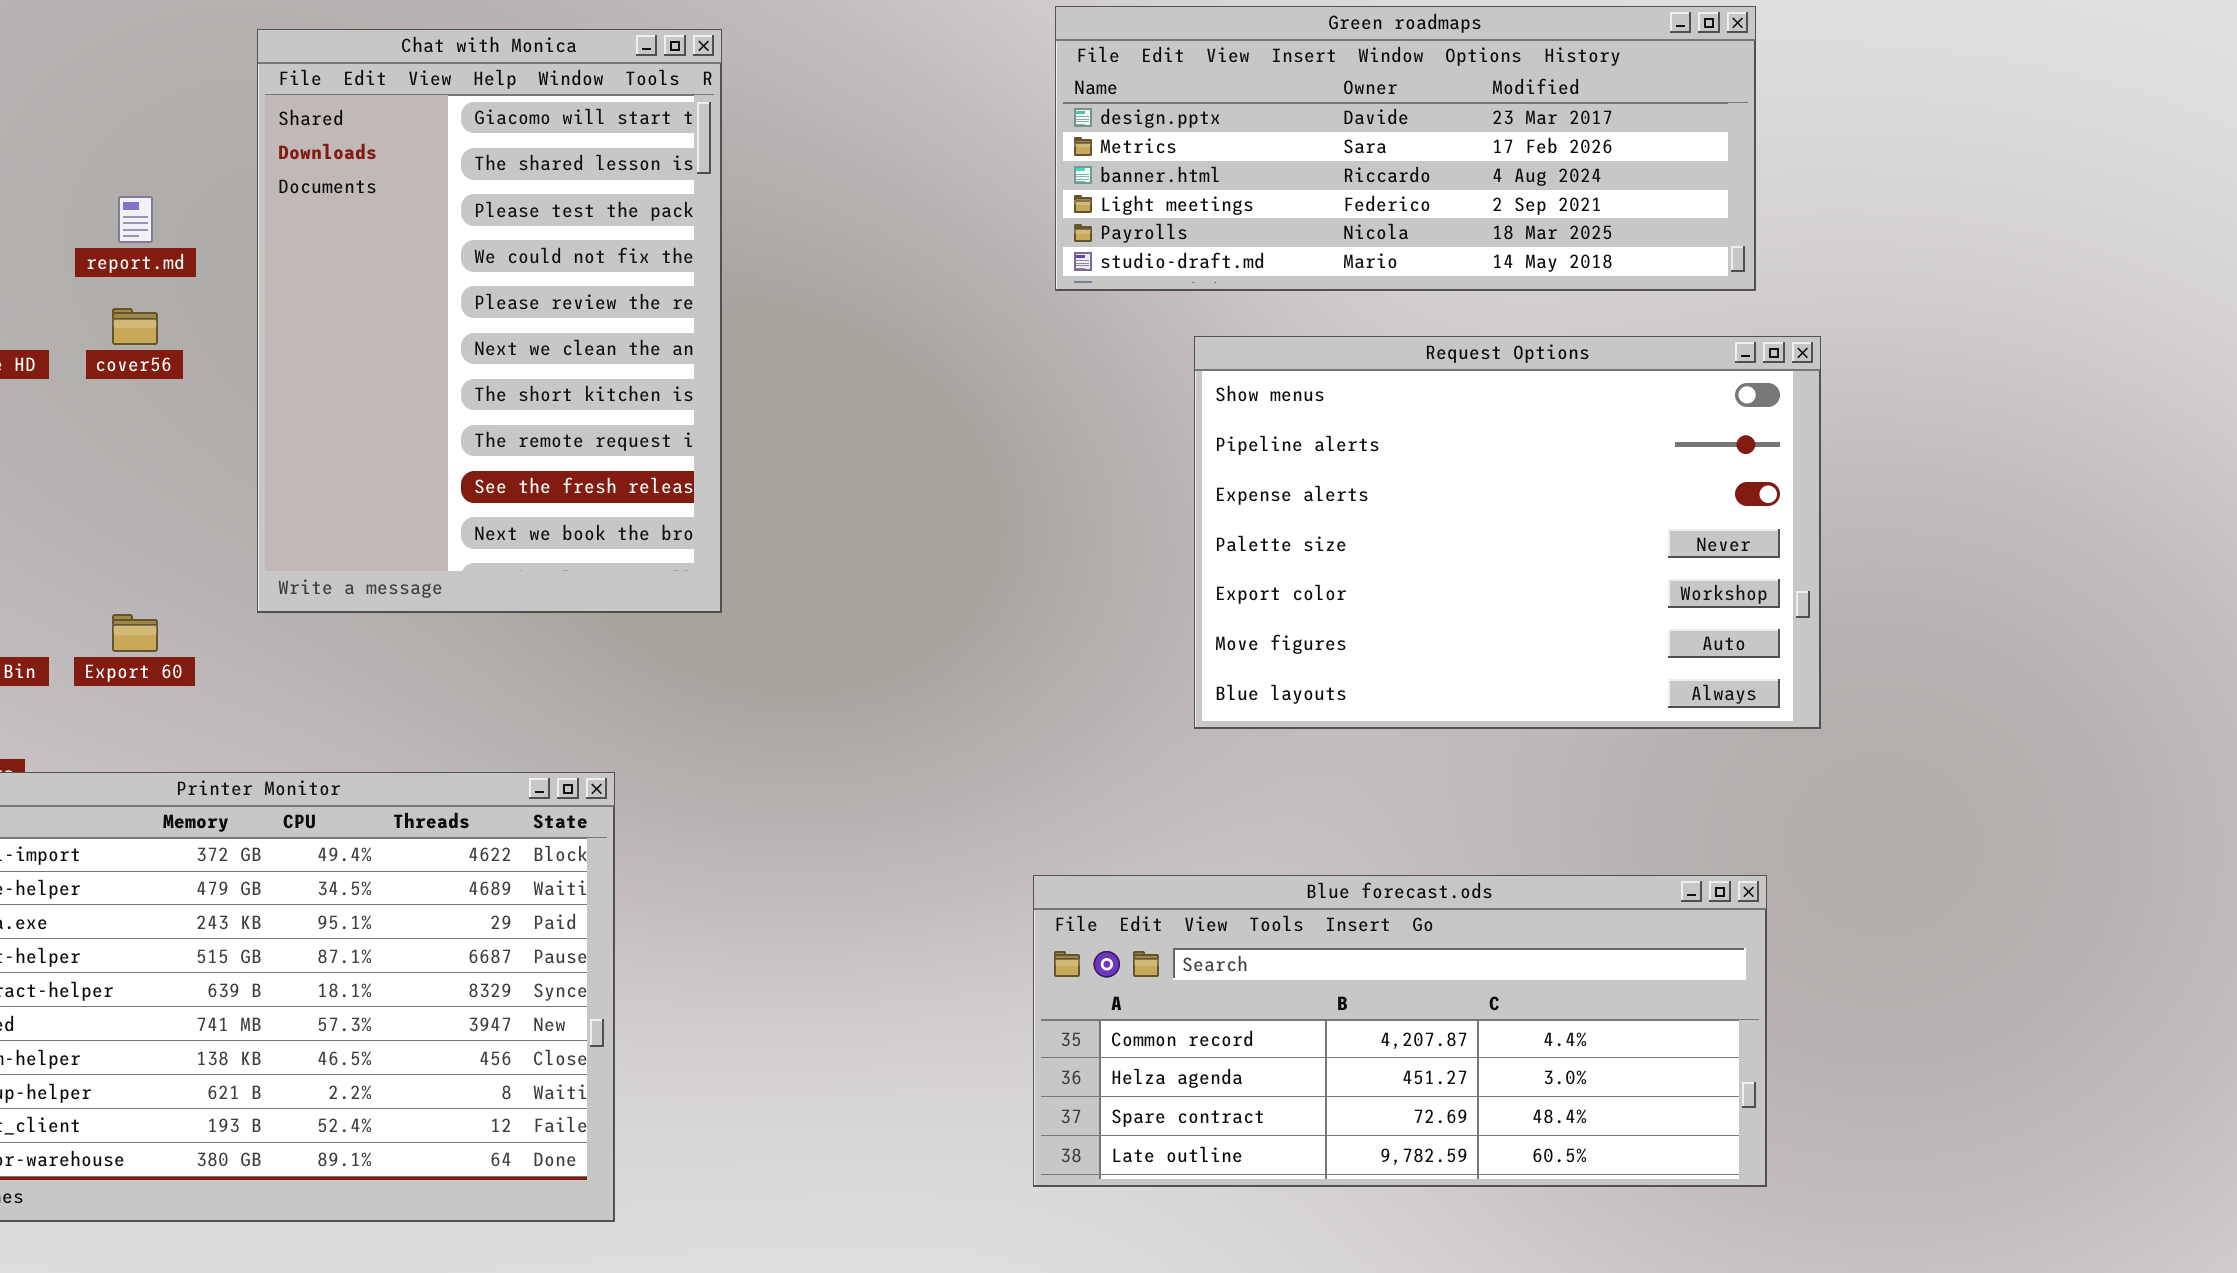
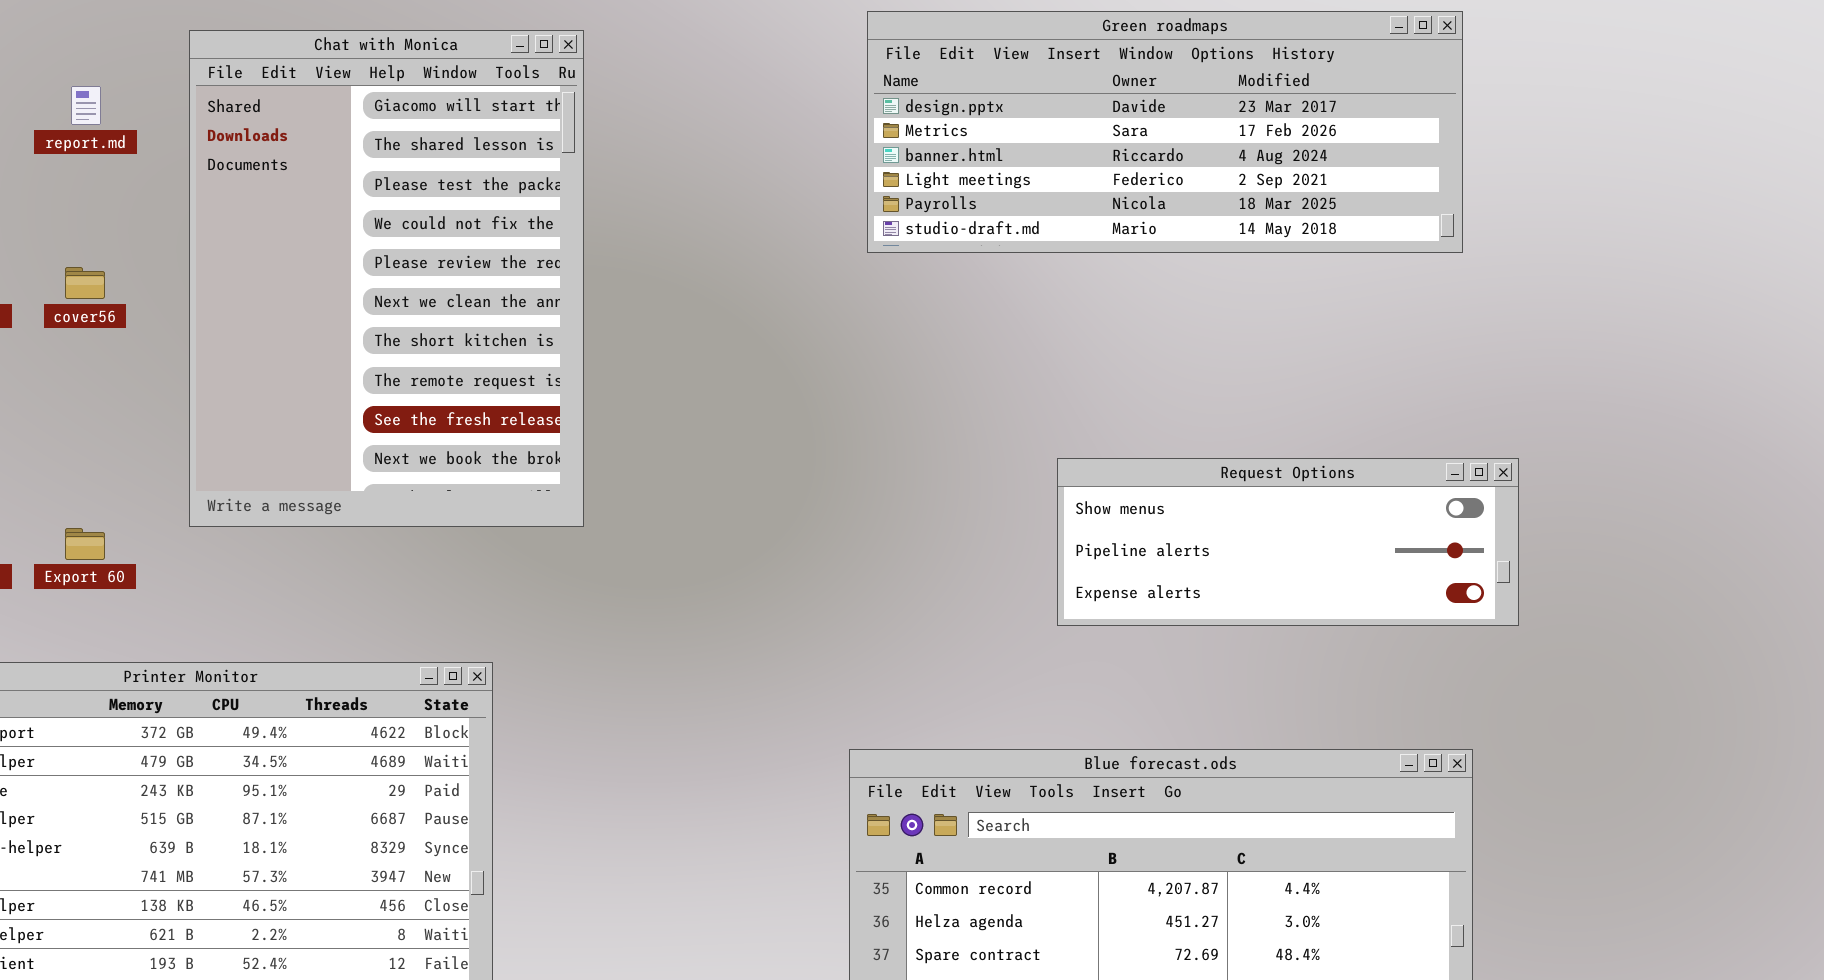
report.md: [118,196,153,243] -> [71,86,101,125], moved
Request Options: [1194,336,1821,729] -> [1057,458,1519,626], resized

